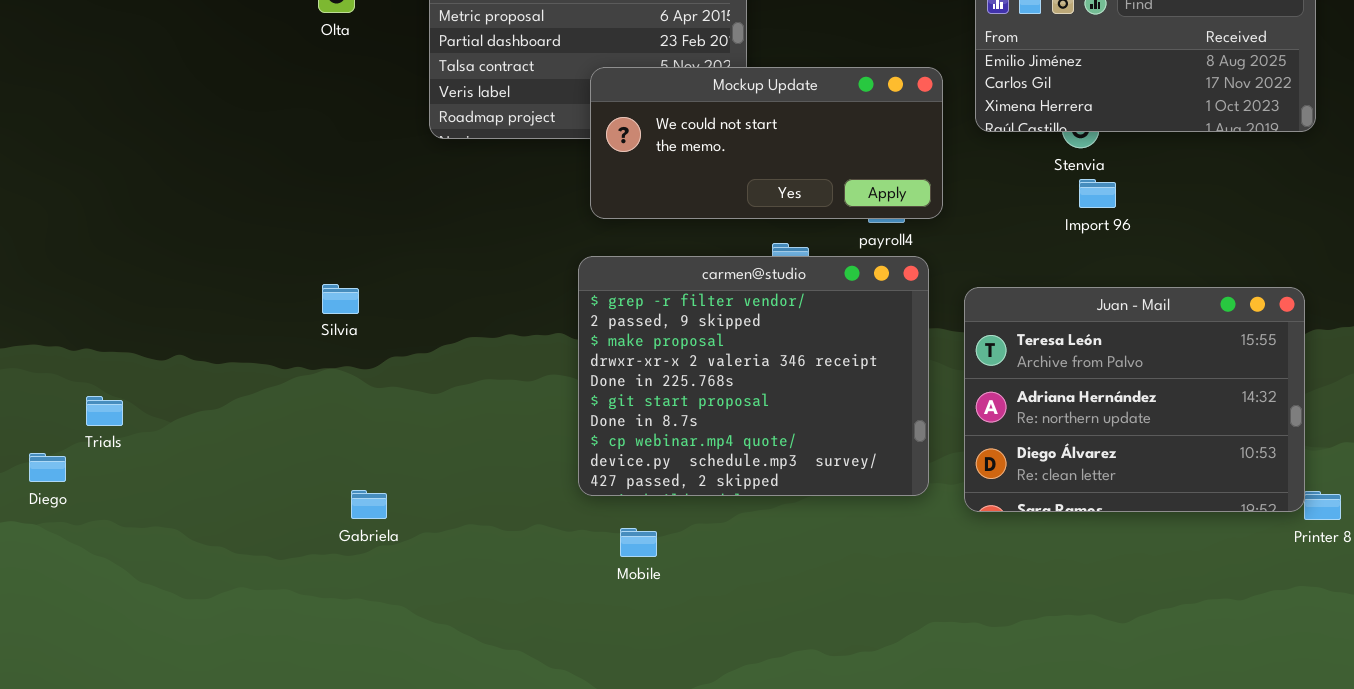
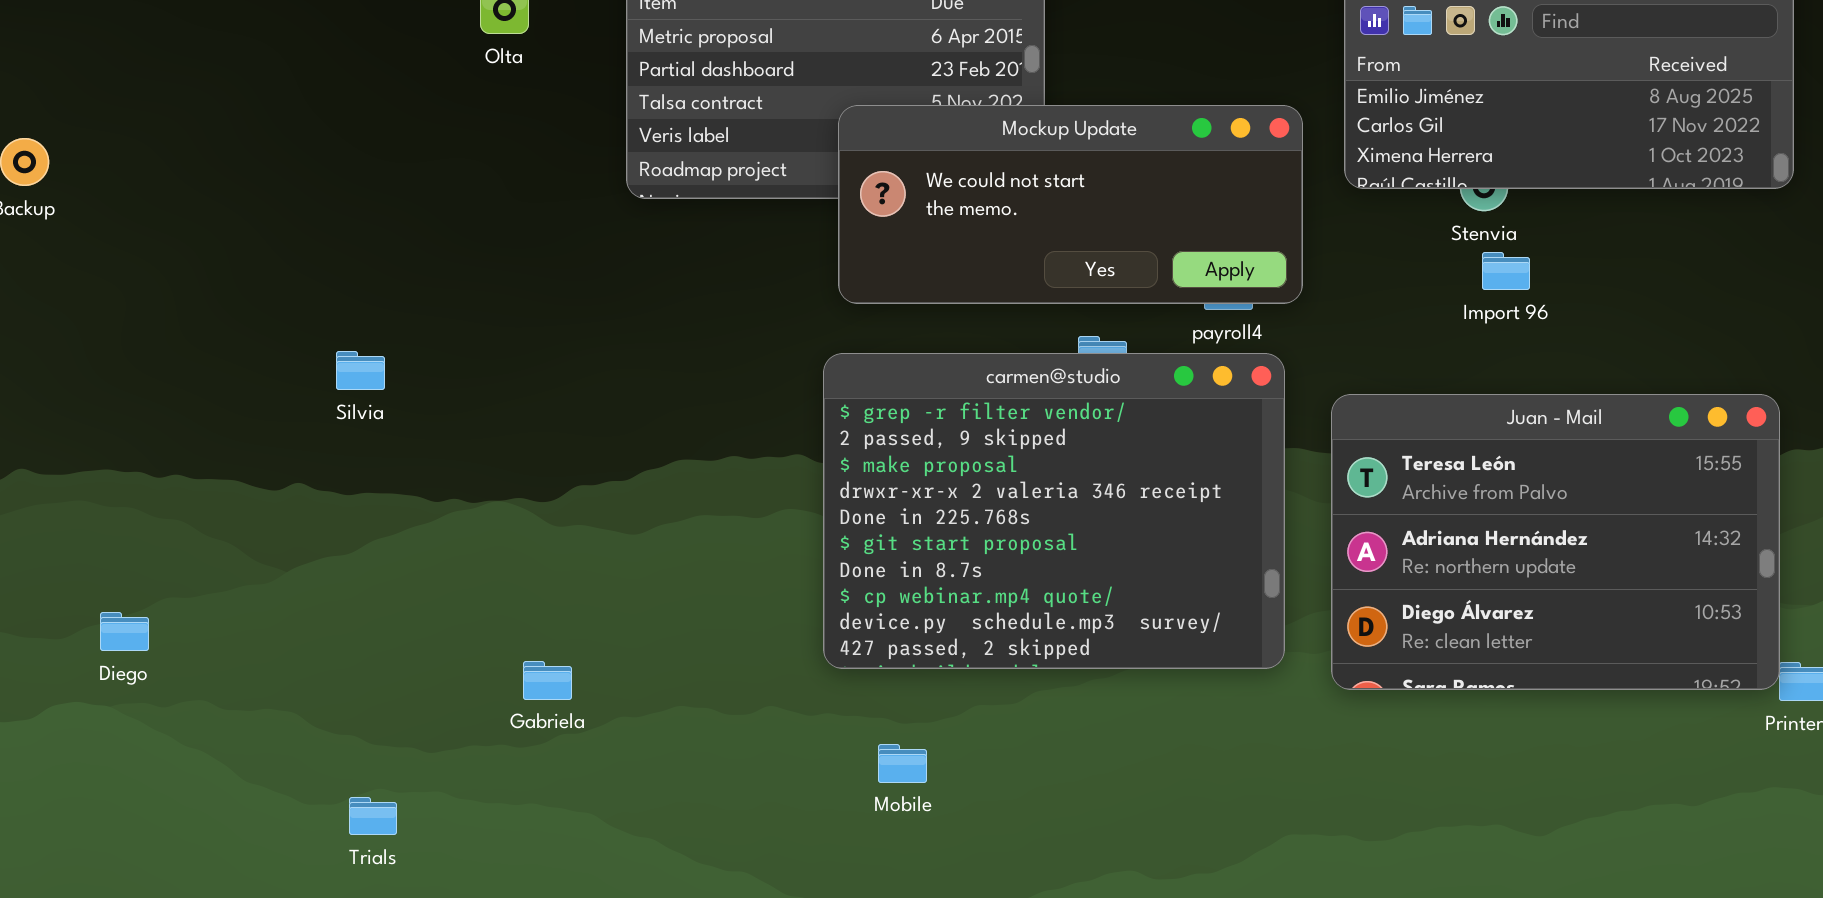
Silvia: [322,284,359,314] -> [336,351,385,390], moved
Trials: [86,396,123,426] -> [349,797,397,835], moved
Mobile: [620,528,657,557] -> [878,744,927,783], moved

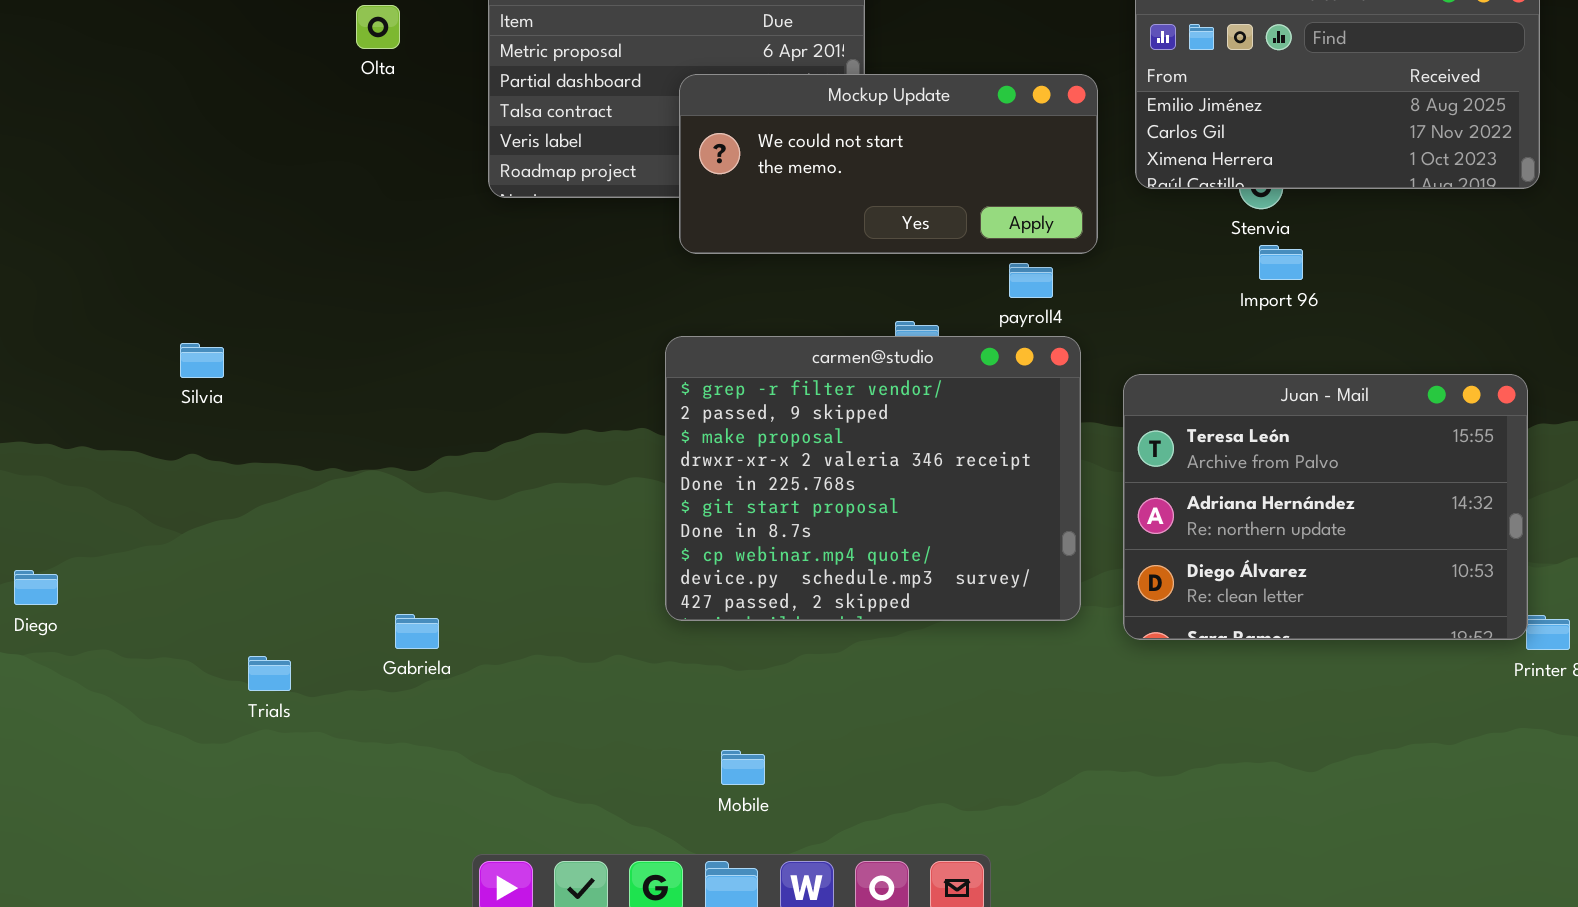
Mockup Update: [838,105,1303,304] -> [679,74,1098,254], moved
Silvia: [336,351,385,390] -> [180,343,224,378], moved
Mobile: [878,744,927,783] -> [721,750,765,785], moved
Trials: [349,797,397,835] -> [248,656,291,691], moved

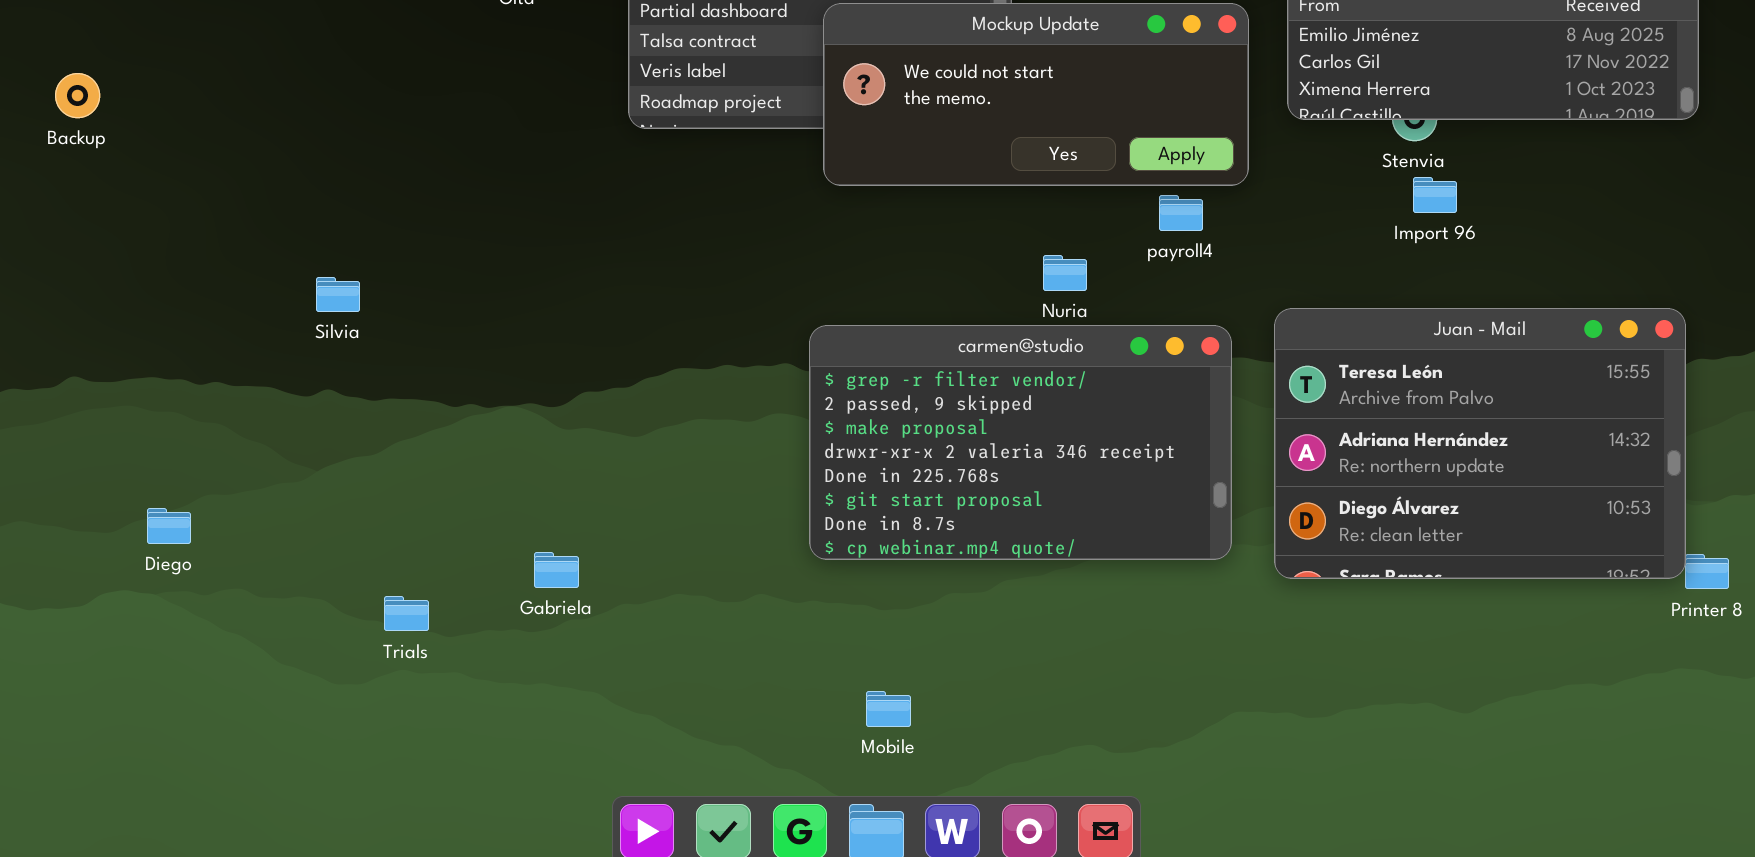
carmen@studio: [665,336,1081,621] -> [809,325,1232,560], resized

